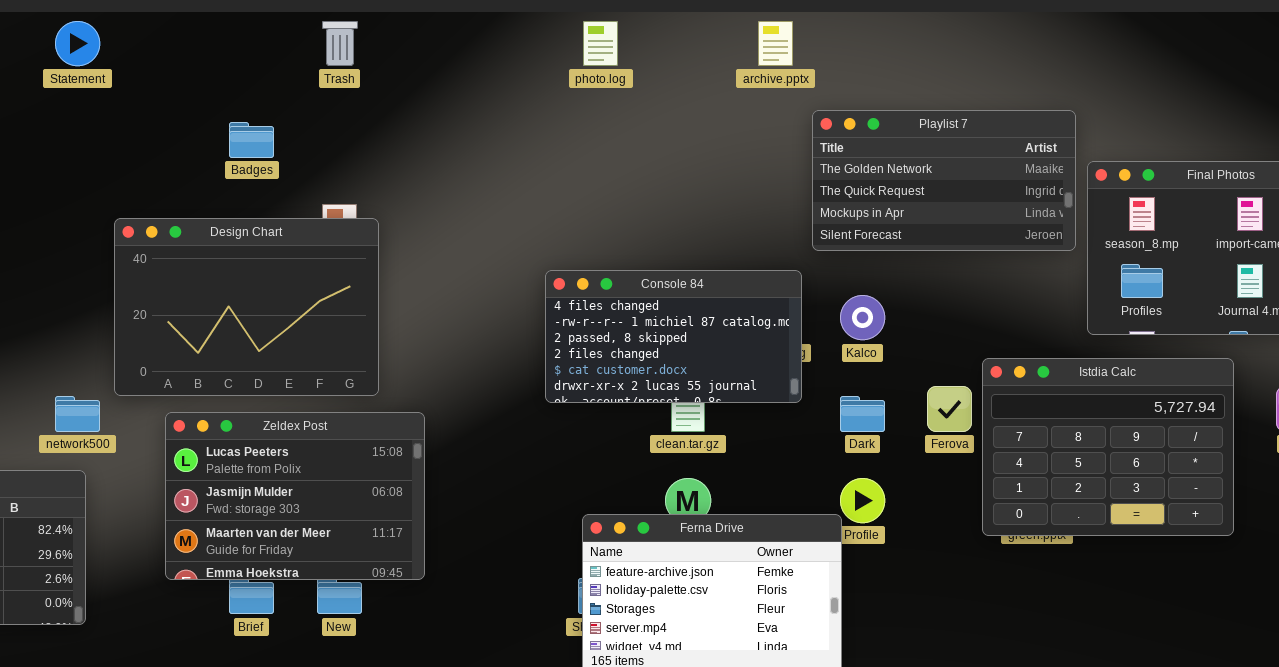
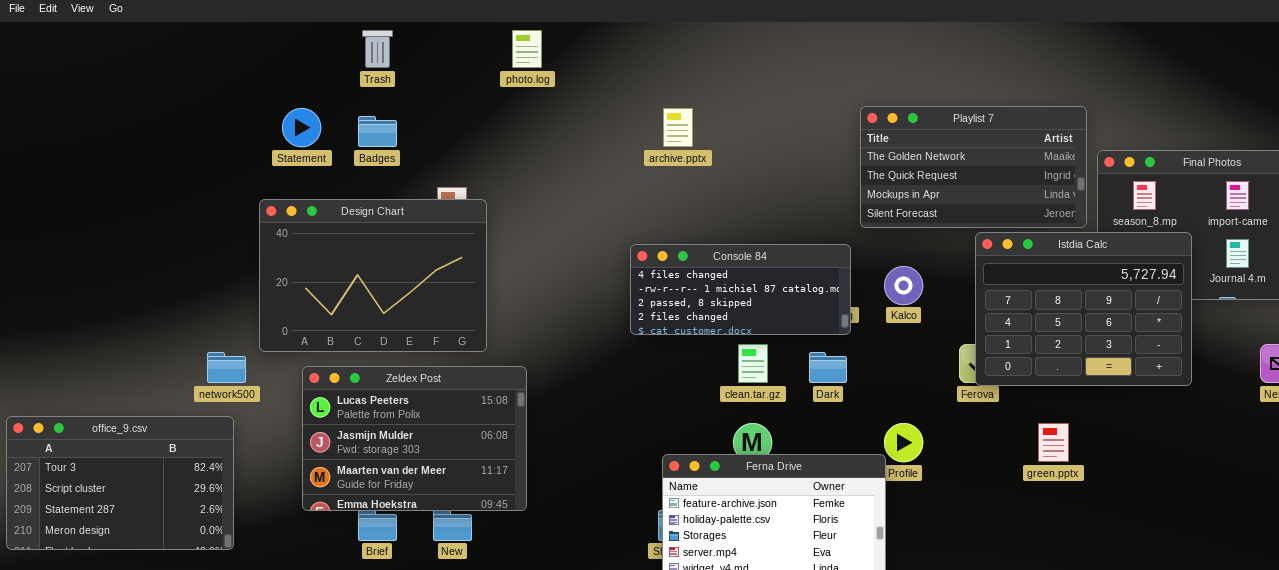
Statement: [55,21,100,66] -> [282,108,321,147], moved
Trash: [322,21,358,66] -> [362,30,393,68], moved
photo.log: [583,21,618,66] -> [512,30,542,68], moved
archive.pptx: [758,21,793,66] -> [663,108,693,147], moved
Console 84: [545,270,802,403] -> [630,244,851,335], resized
Istdia Calc: [982,358,1234,536] -> [975,232,1192,386], moved
Dark: [840,396,885,432] -> [809,352,847,383], moved

